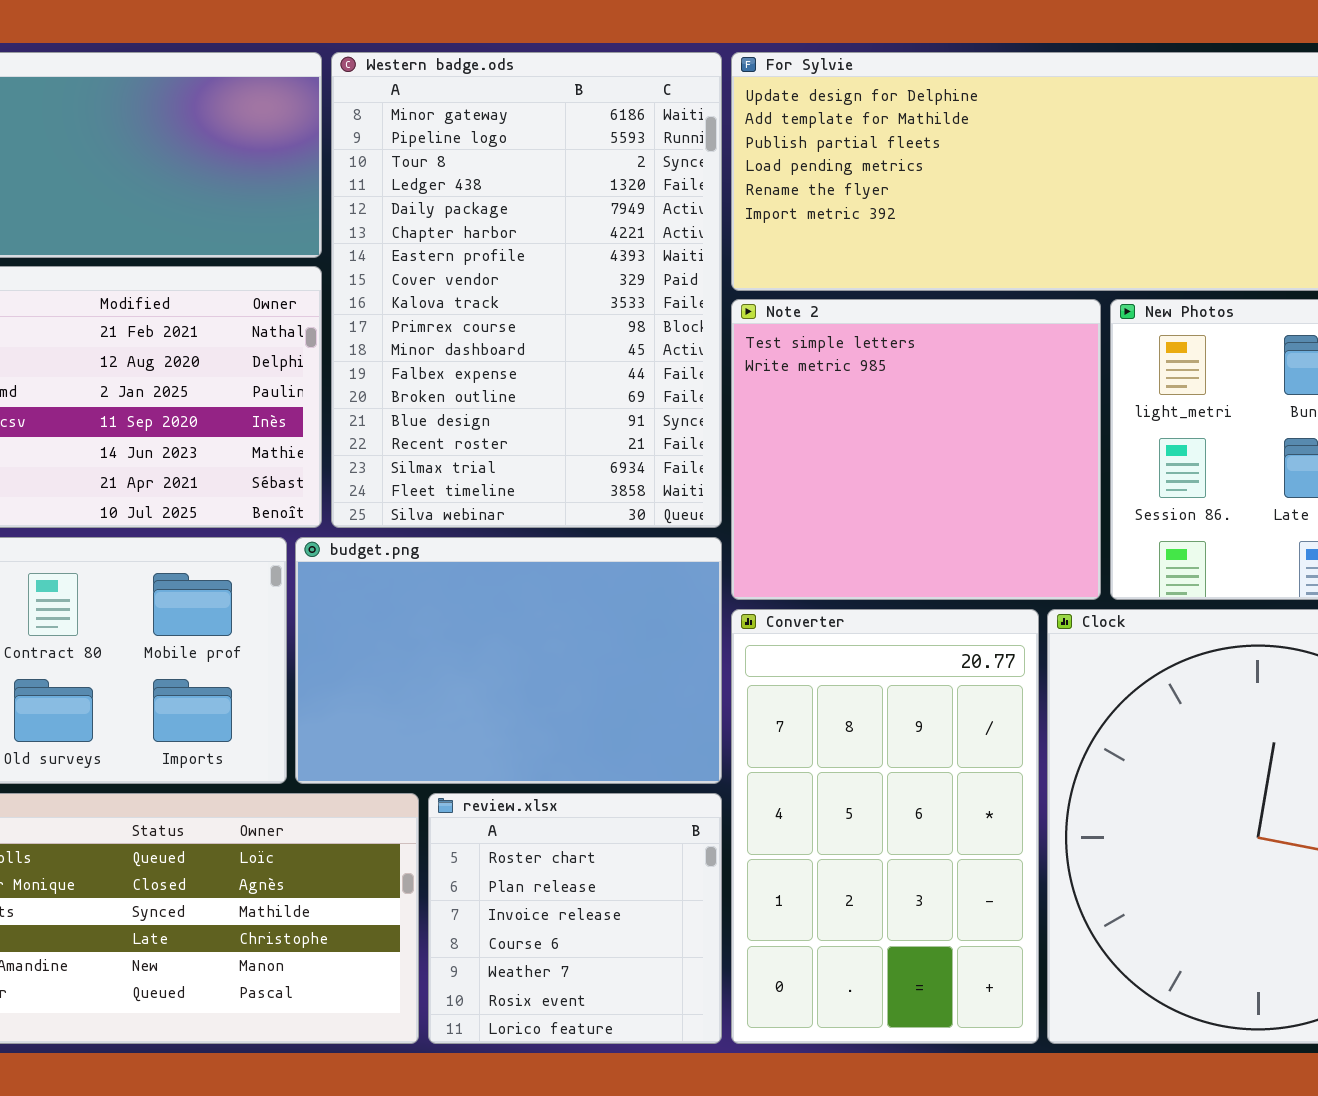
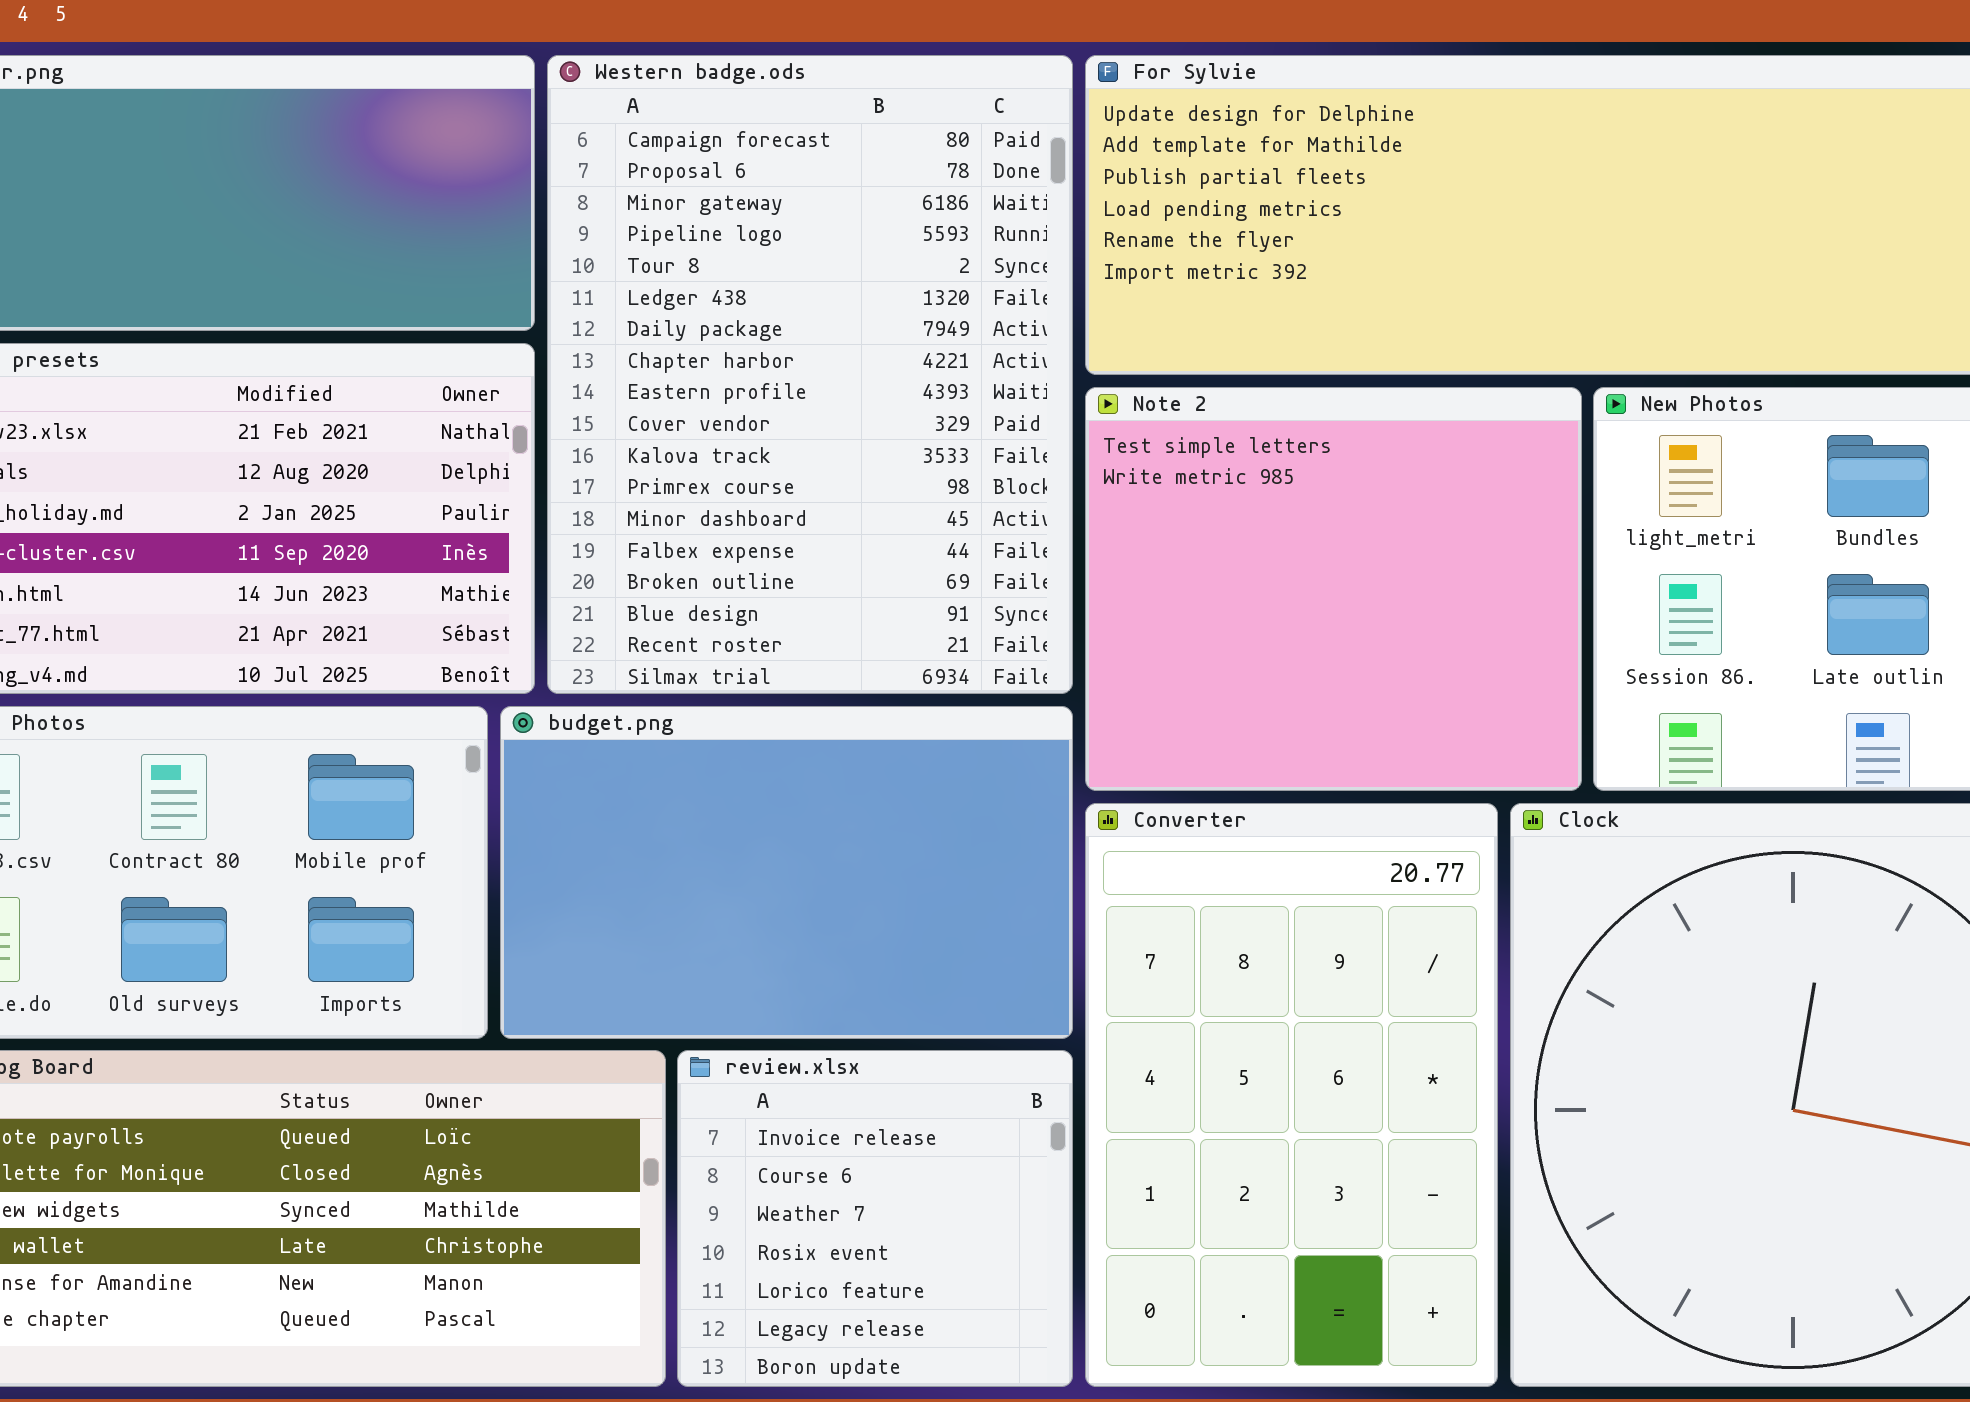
Western badge.ods: [331,52,722,528] -> [547,55,1073,694], scrolled up 2 rows
review.xlsx: [428,793,722,1044] -> [677,1050,1073,1387], scrolled down 2 rows

